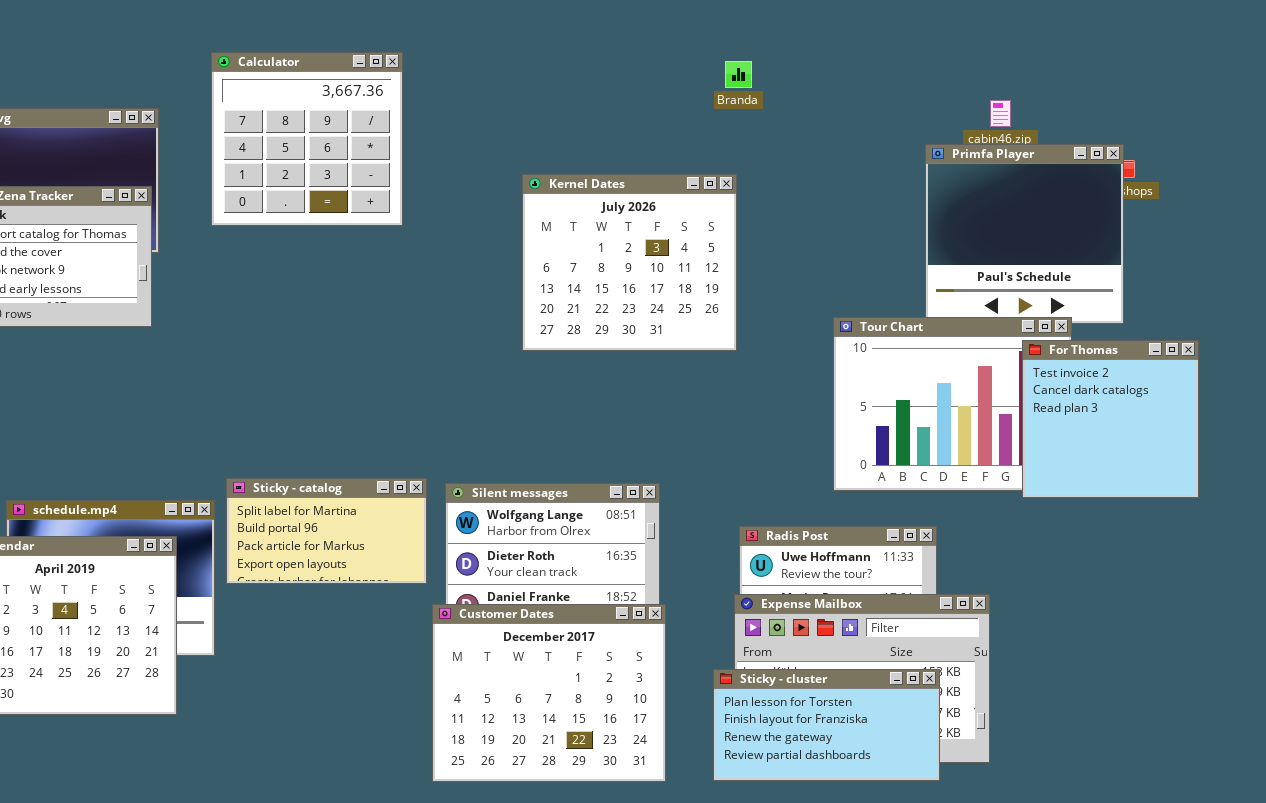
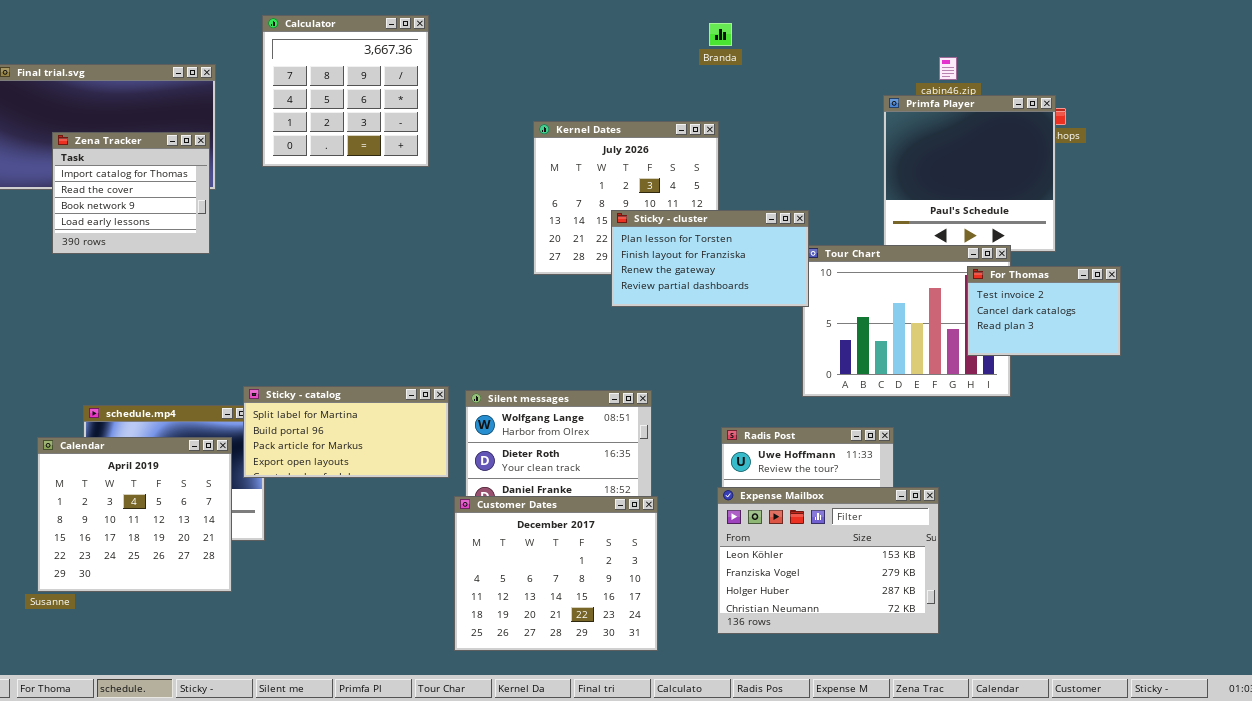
For Thomas: [1022,340,1199,498] -> [967,266,1121,356], resized
Sticky - catalog: [226,478,427,584] -> [243,386,449,478], resized
Sticky - cluster: [713,669,940,781] -> [611,210,809,307], moved

